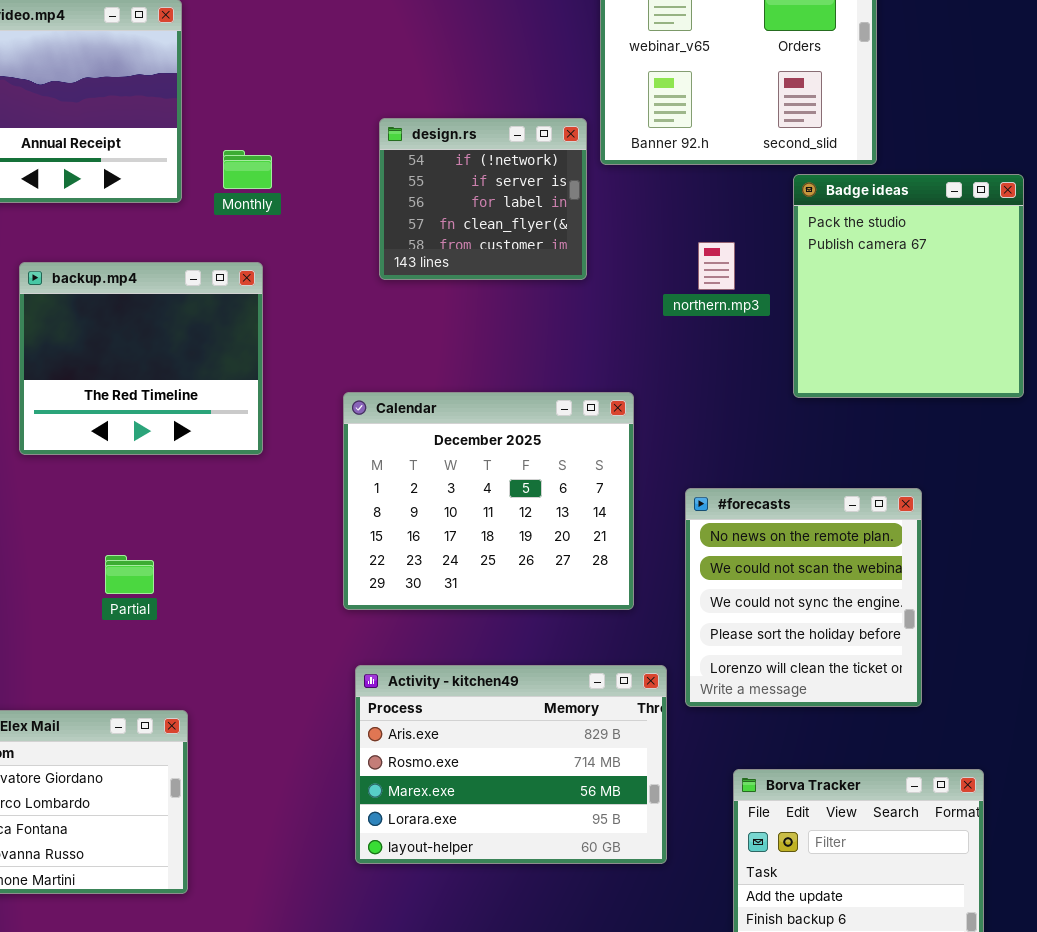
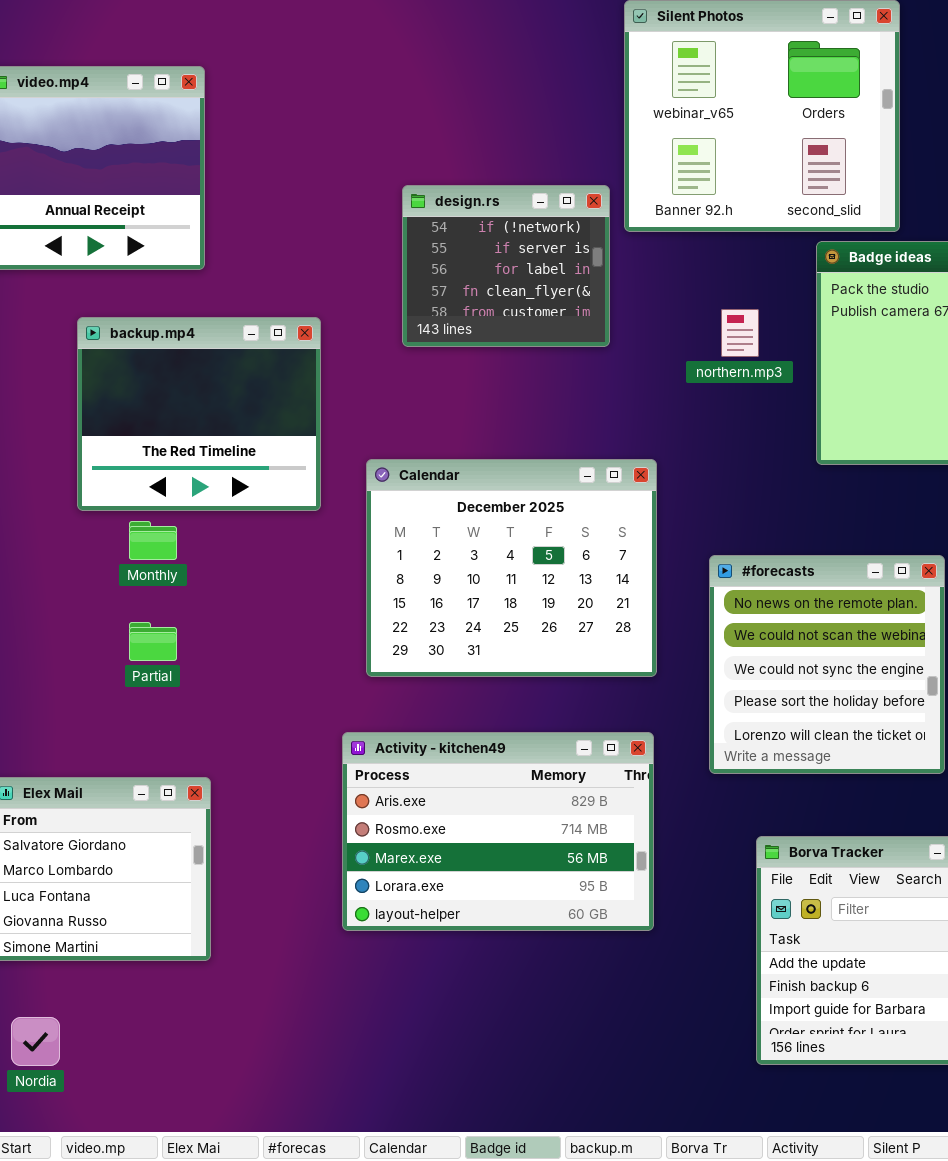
Monthly: [223,150,272,189] -> [129,521,177,560], moved
backup.mp4: [19,262,263,455] -> [77,317,321,511], moved
Activity - kitchen49: [355,665,667,864] -> [342,732,654,931], moved

